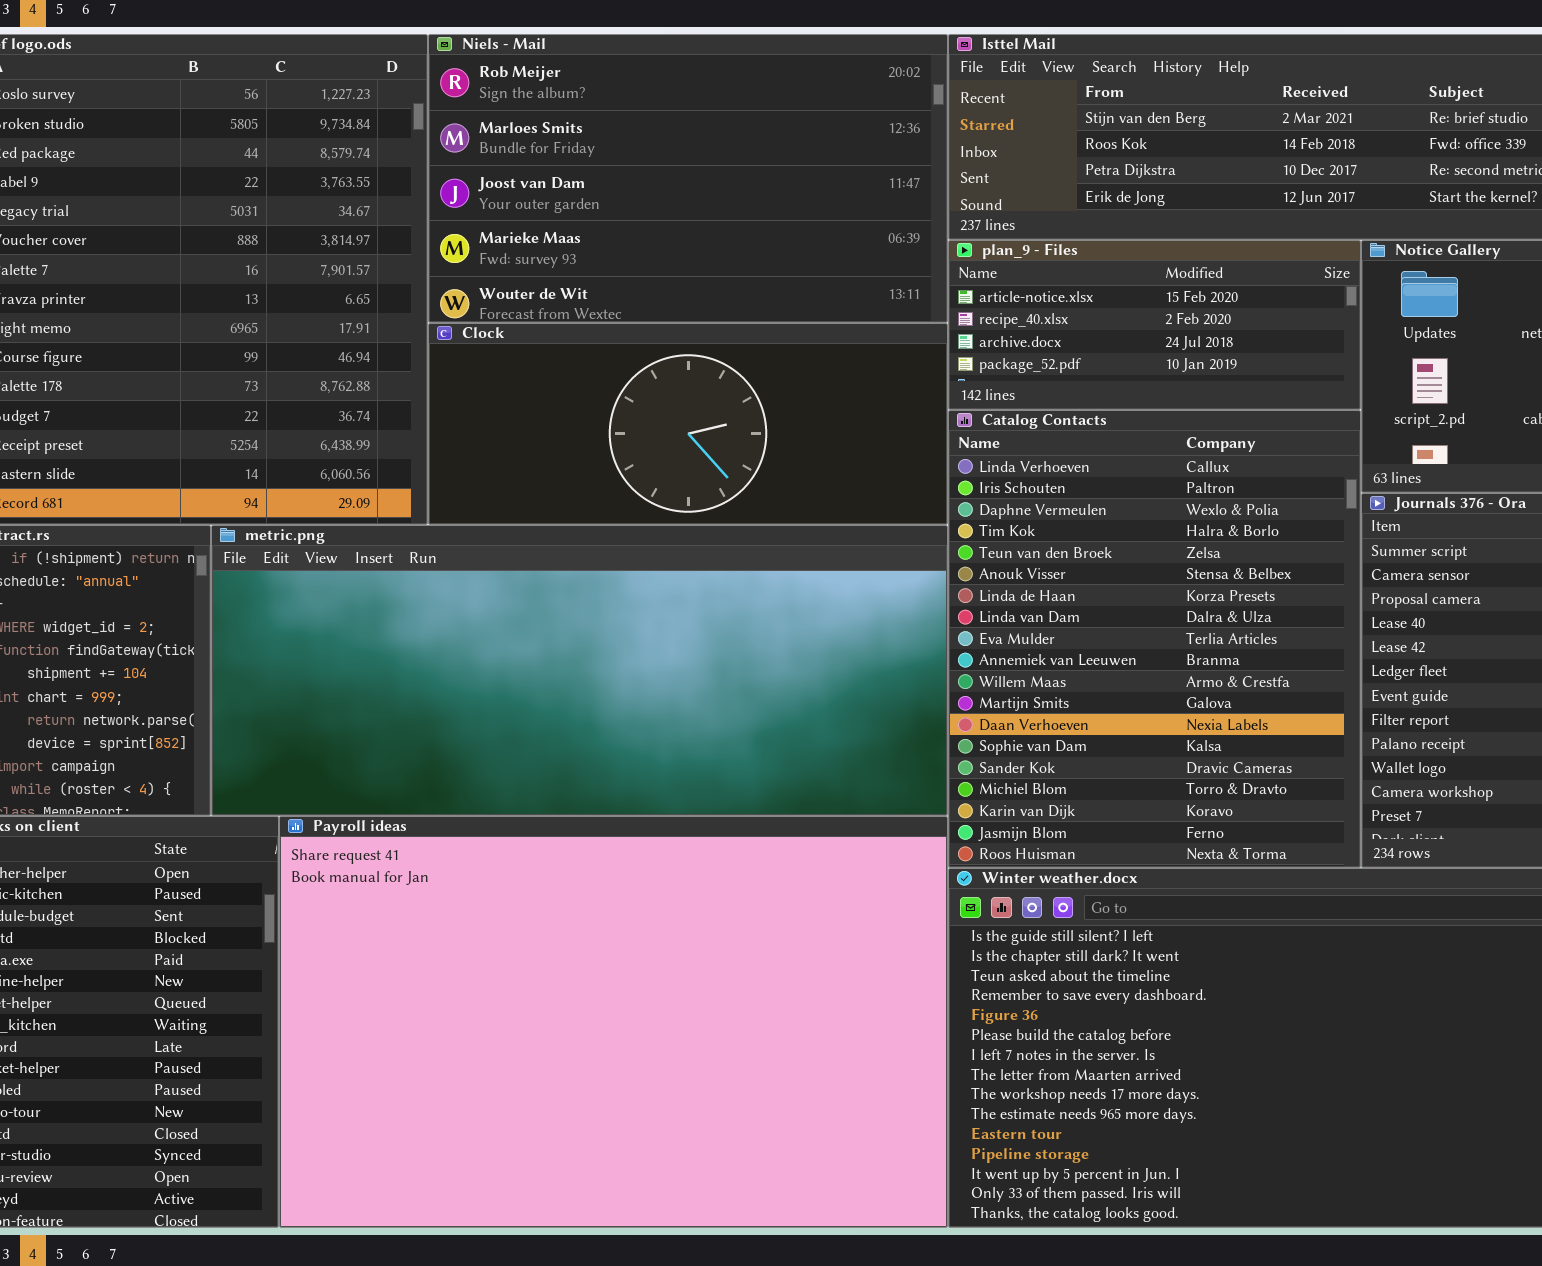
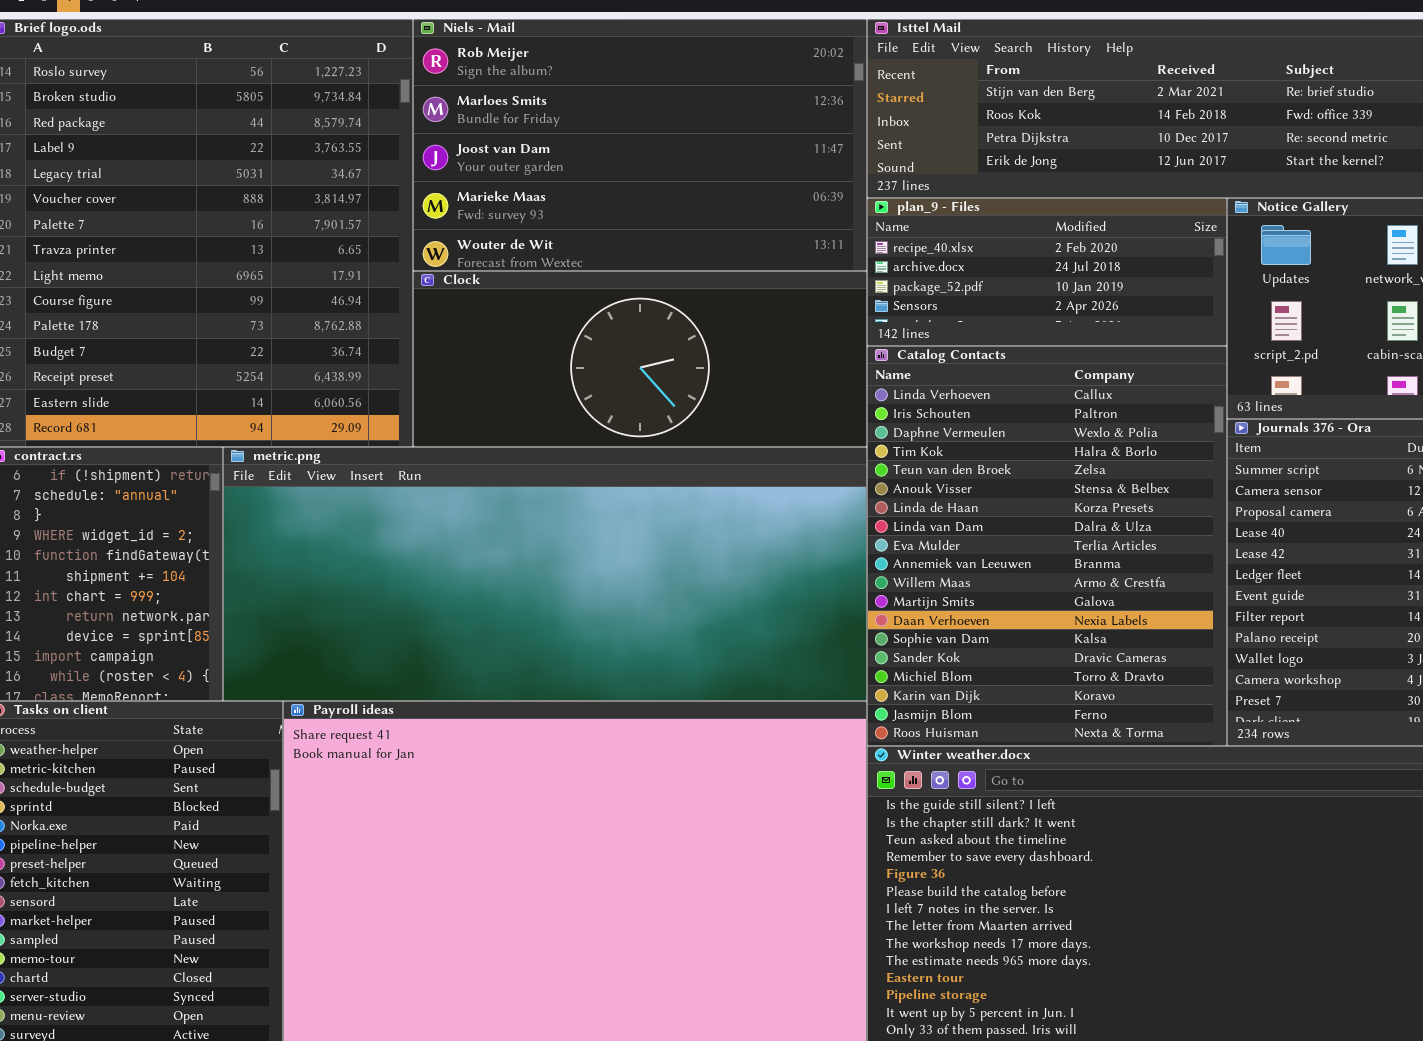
plan_9 - Files: [948,240,1361,410] -> [867,198,1227,346], scrolled down 1 row

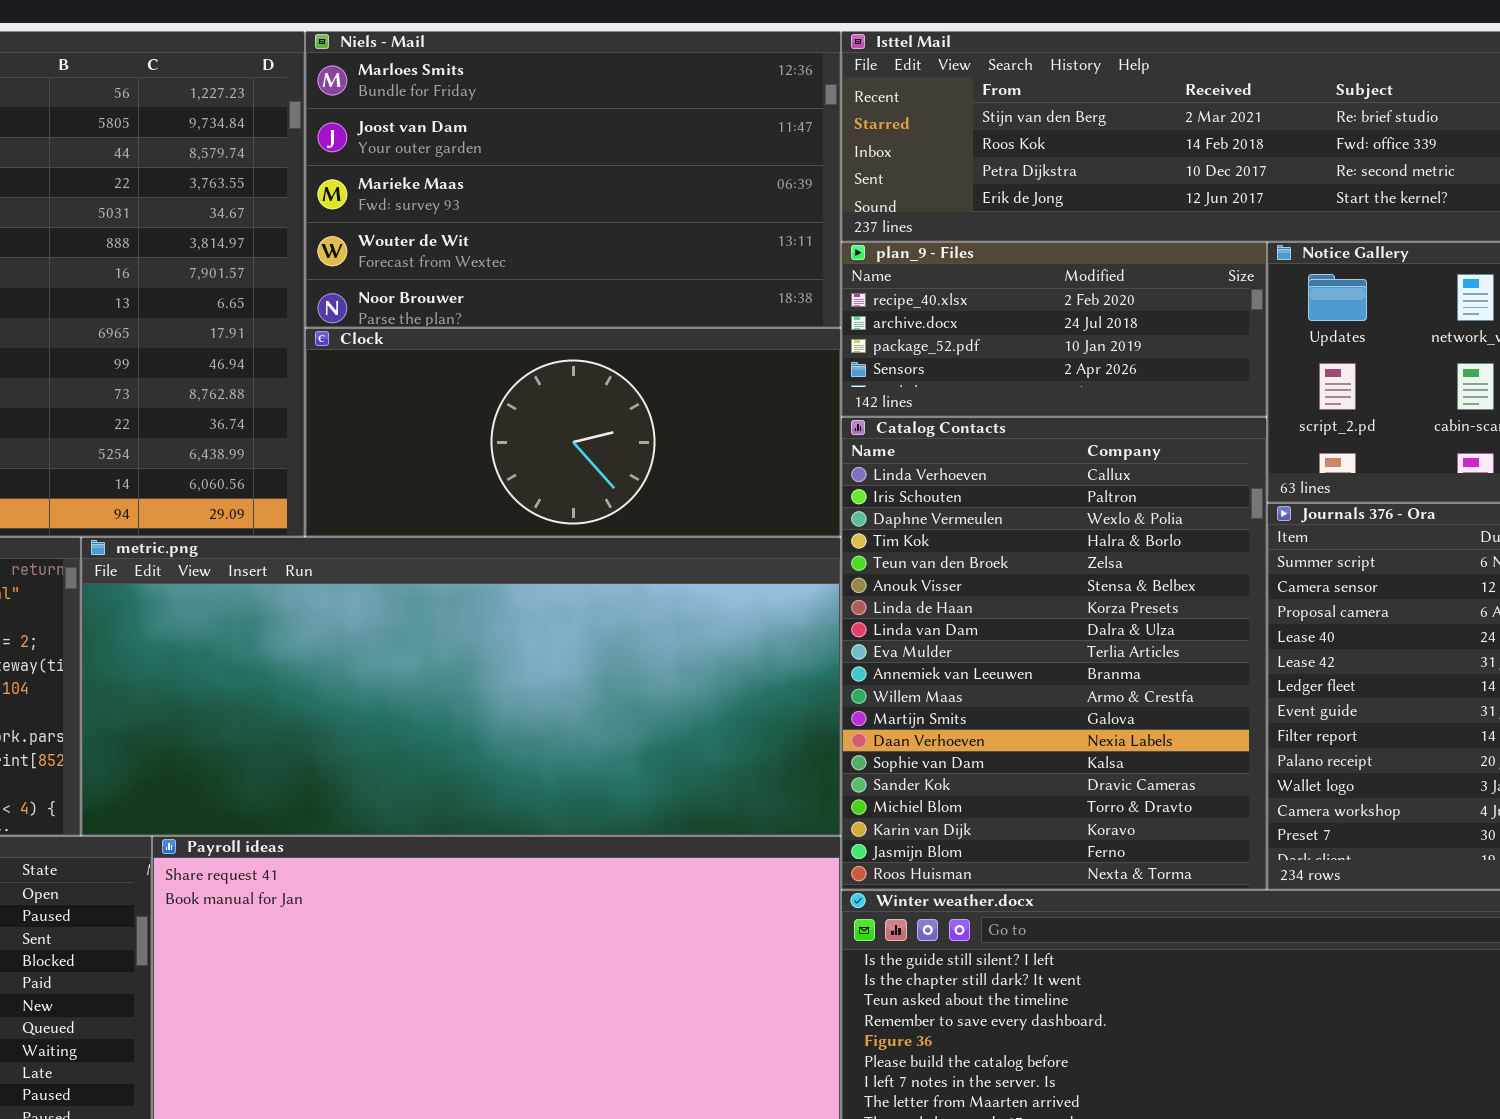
Niels - Mail: [413,19,867,271] -> [305,31,841,328], scrolled down 1 row

